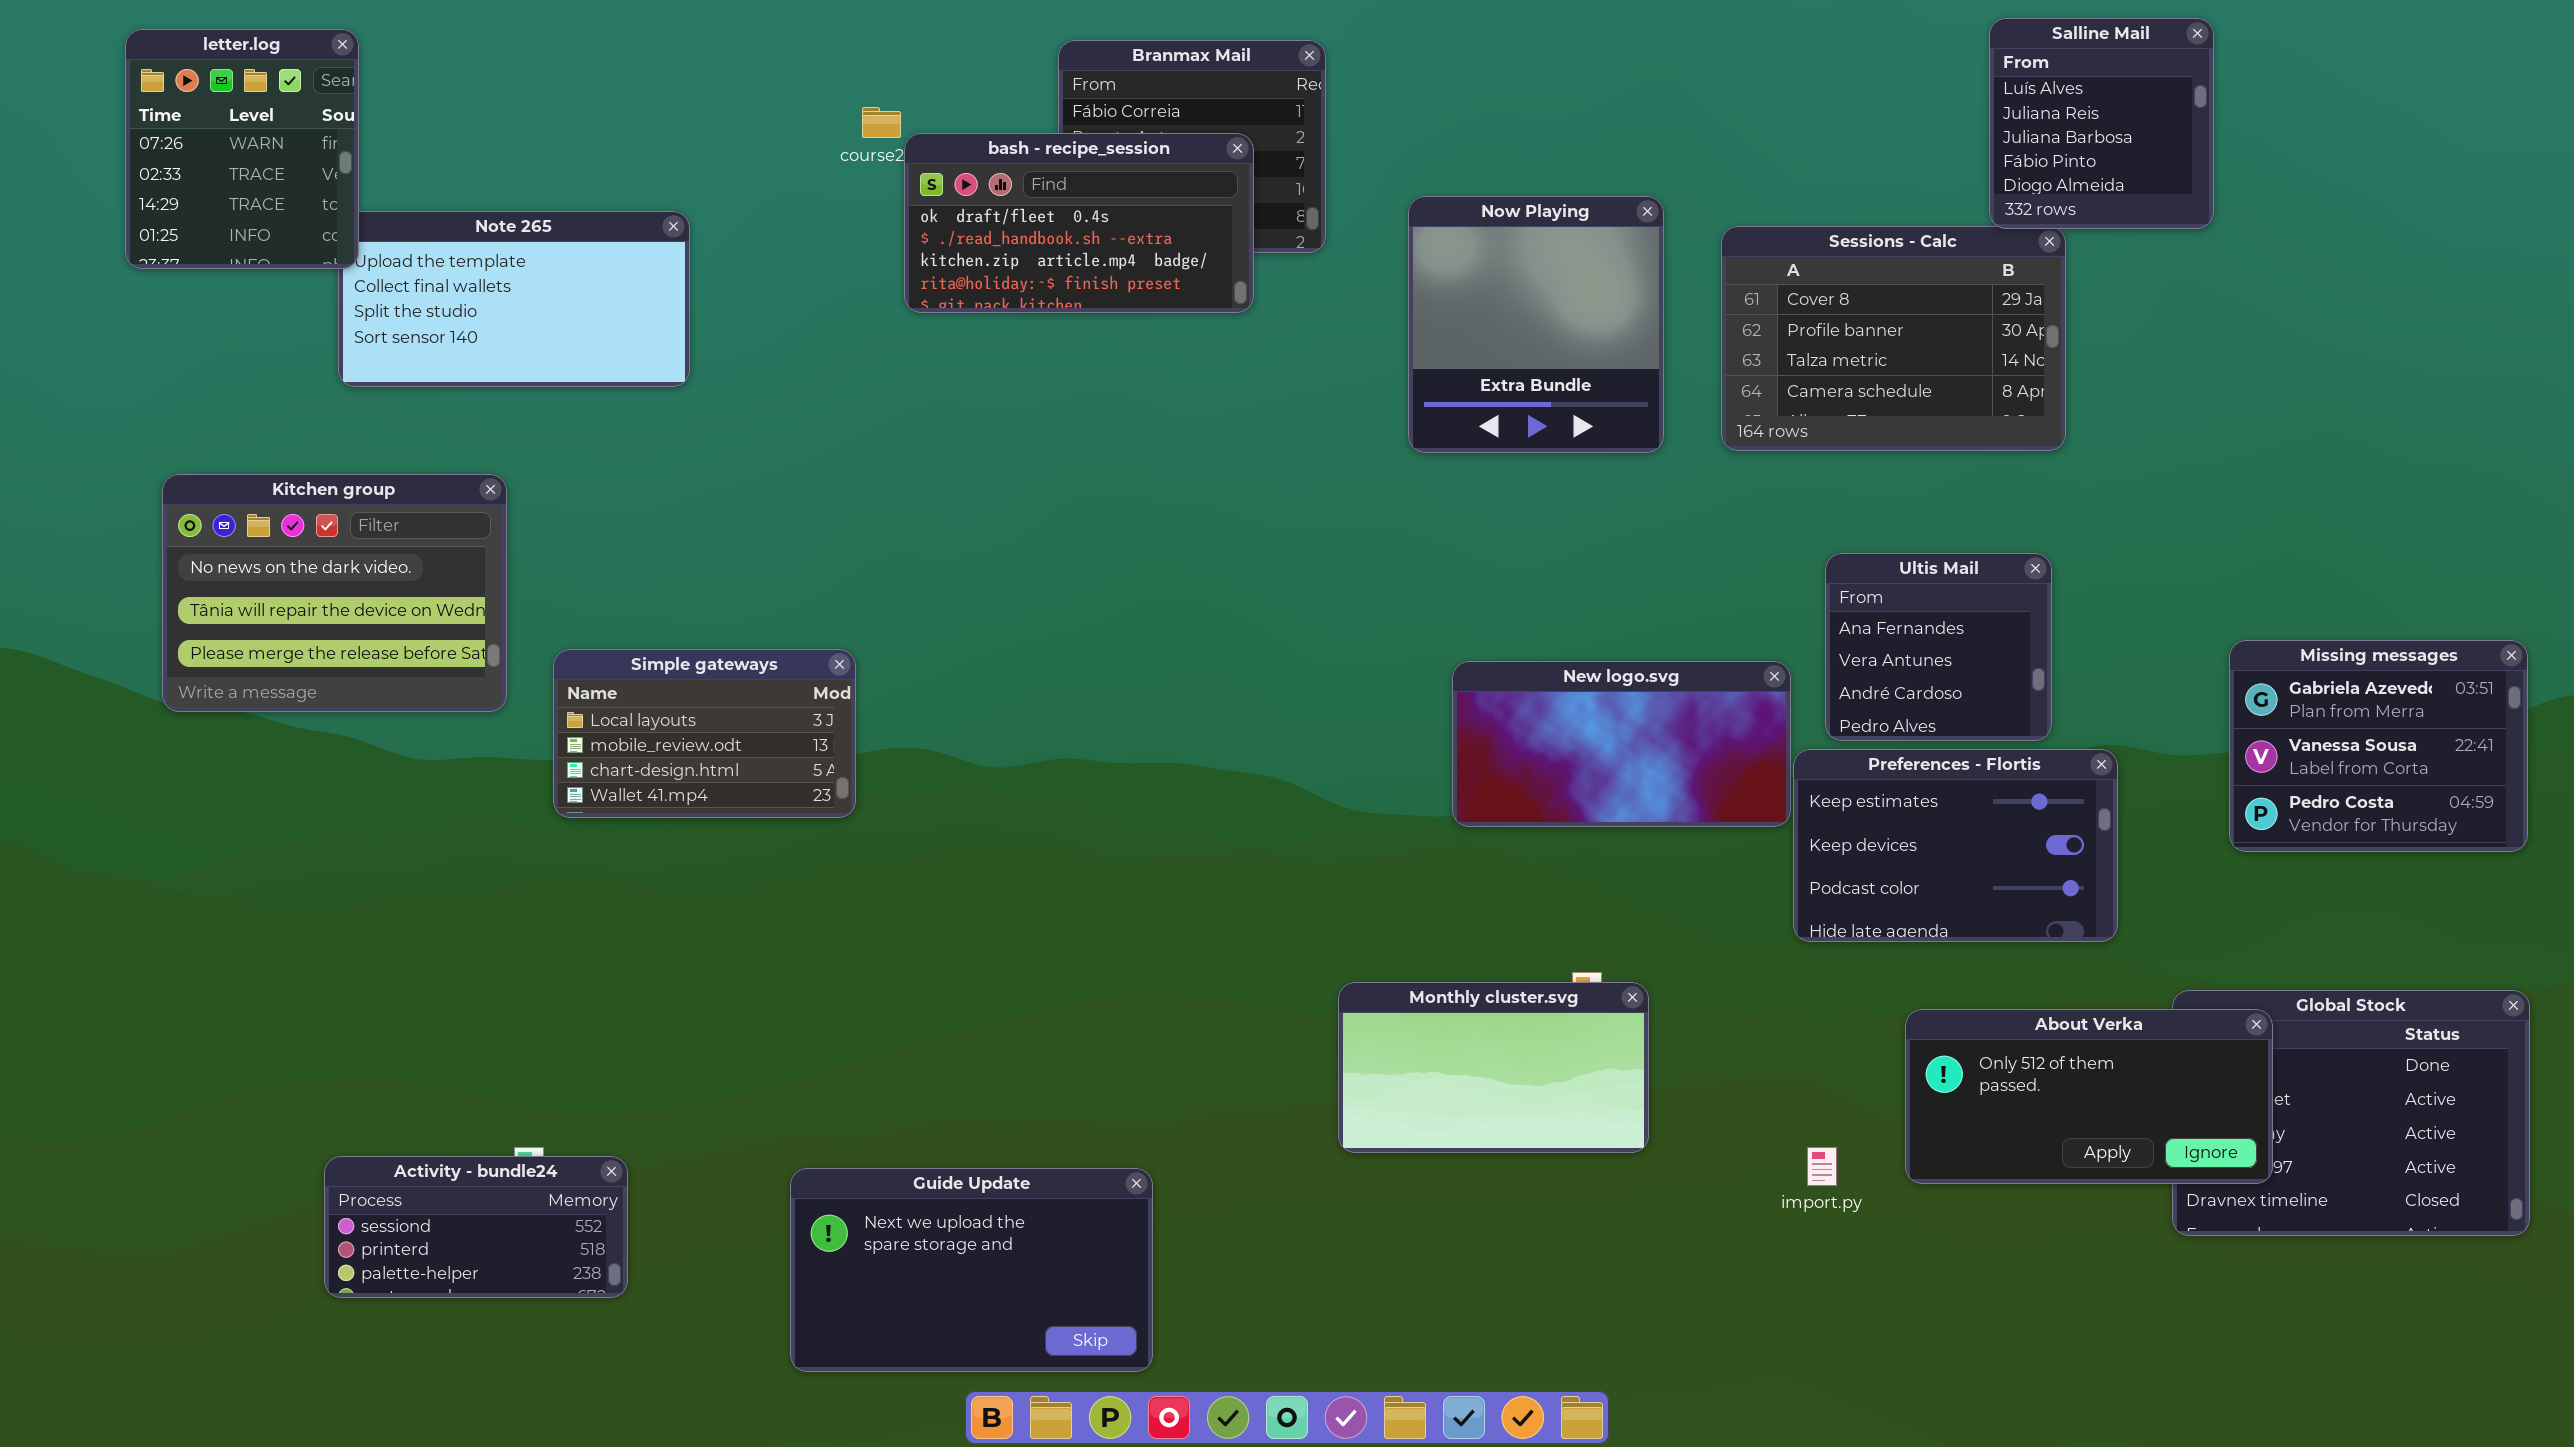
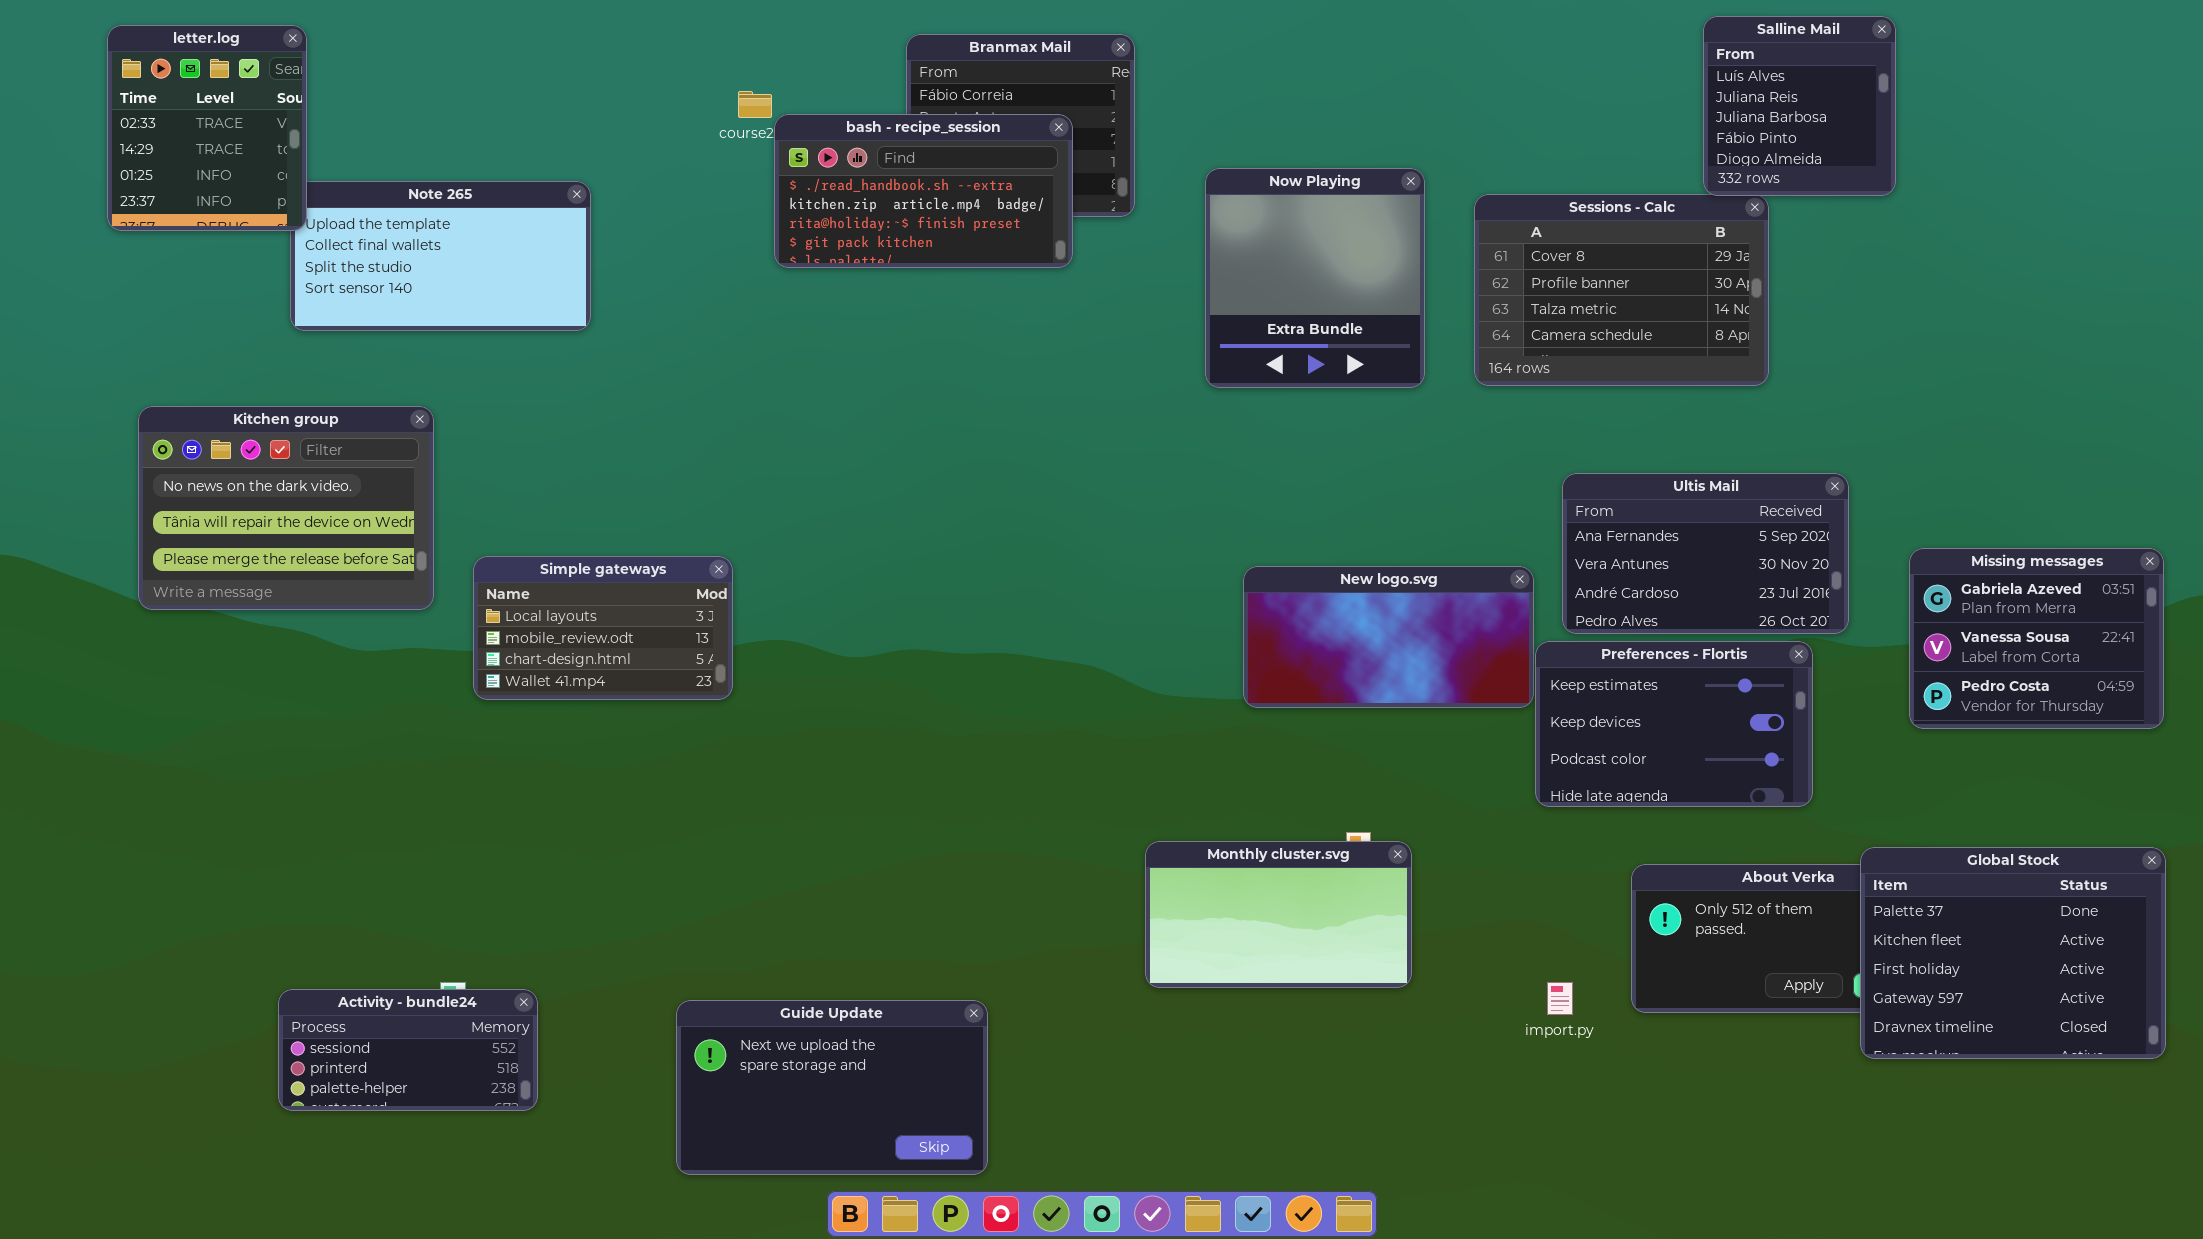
letter.log: [125,29,359,269] -> [107,25,307,231], scrolled down 1 row
bash - recipe_session: [904,133,1254,313] -> [774,114,1073,268], scrolled down 1 row
Ultis Mail: [1825,553,2052,741] -> [1562,473,1849,634], resized
Global Stock: [2172,990,2530,1236] -> [1860,847,2166,1059], raised

